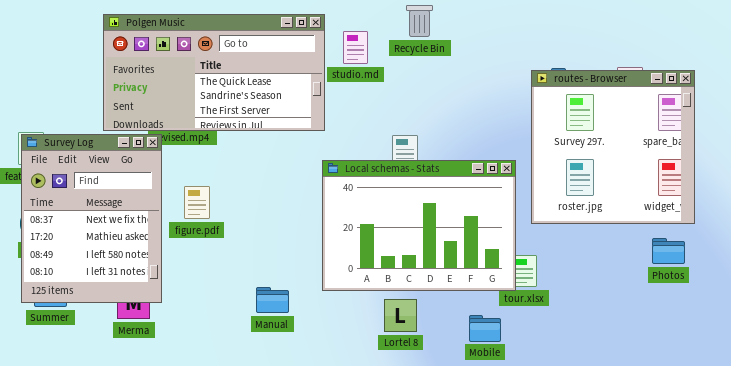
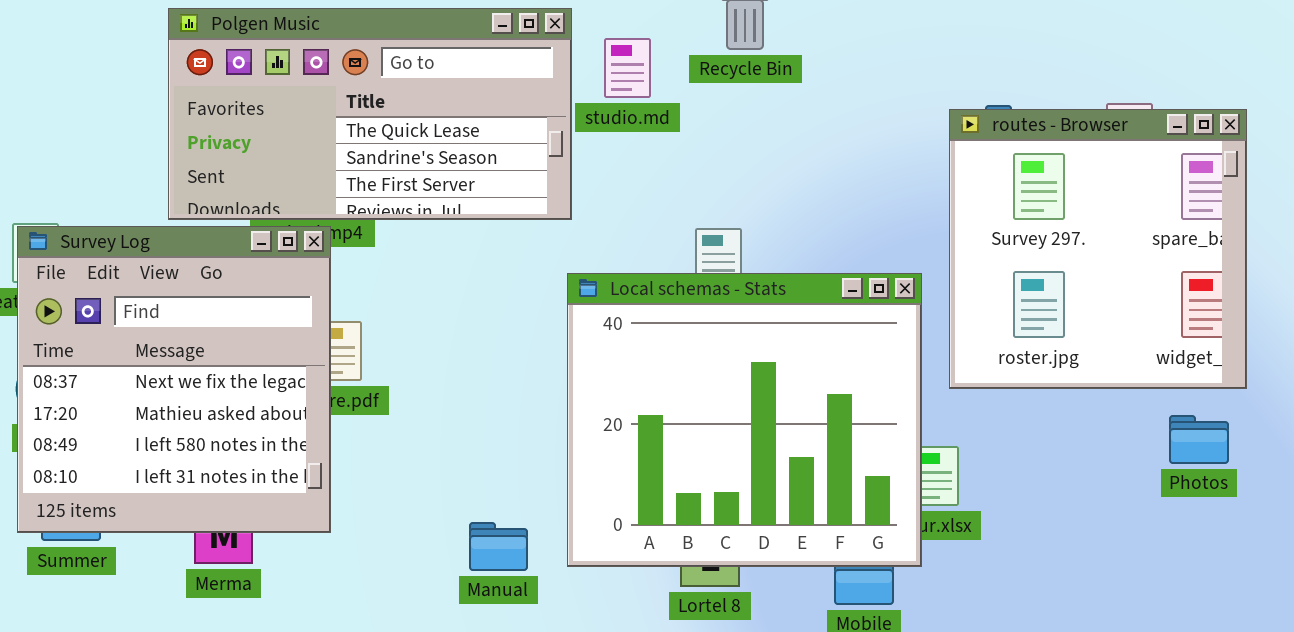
Survey Log: [21,134,162,303] -> [17,226,331,533], resized
Local schemas - Stats: [322,160,516,291] -> [567,273,922,567], resized
Manual: [256,287,289,313] -> [469,522,528,571], moved

